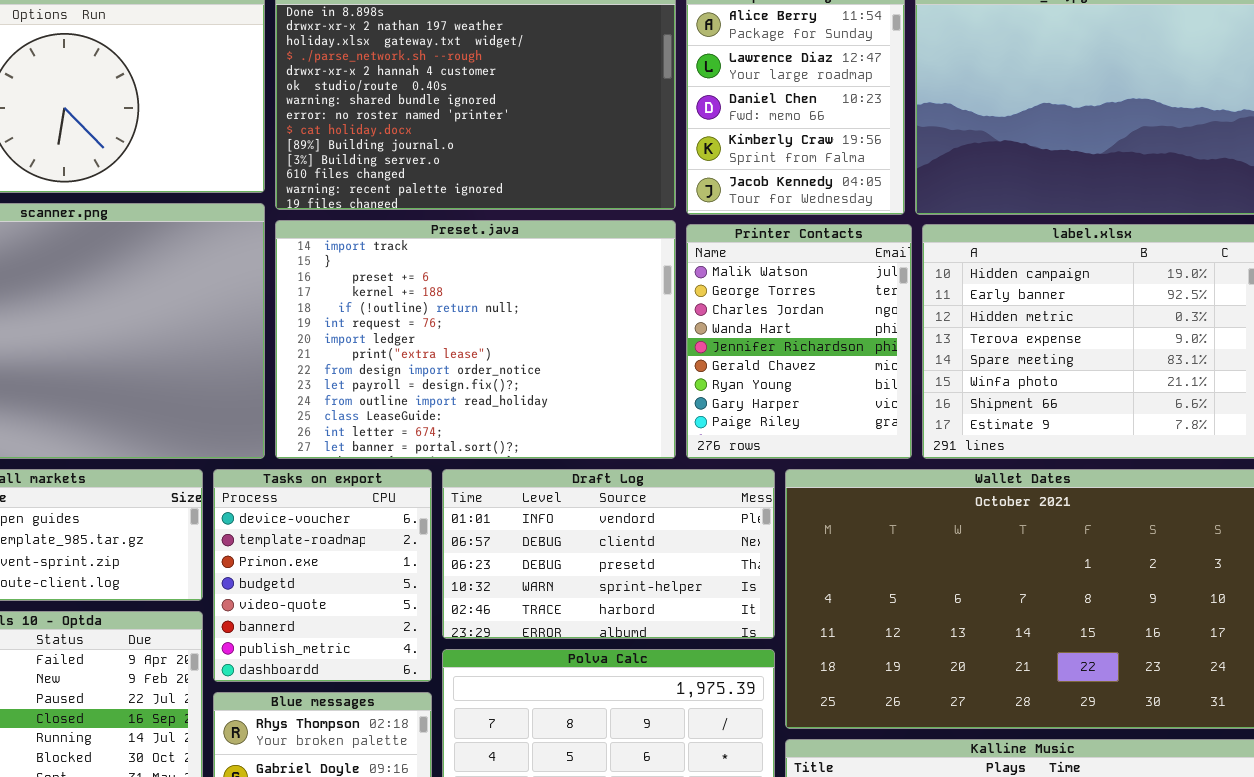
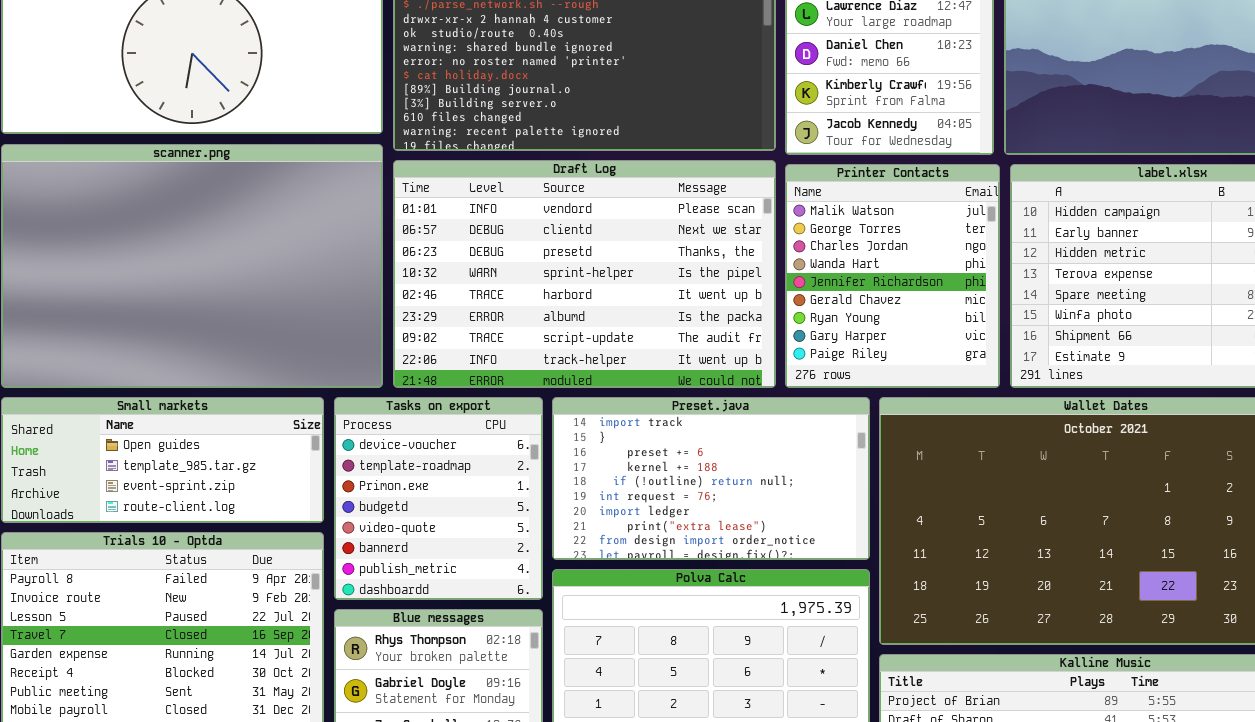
Preset.java: [275,220,676,459] -> [552,397,870,560], moved, resized
Draft Log: [442,469,775,639] -> [393,160,776,388], moved, resized

